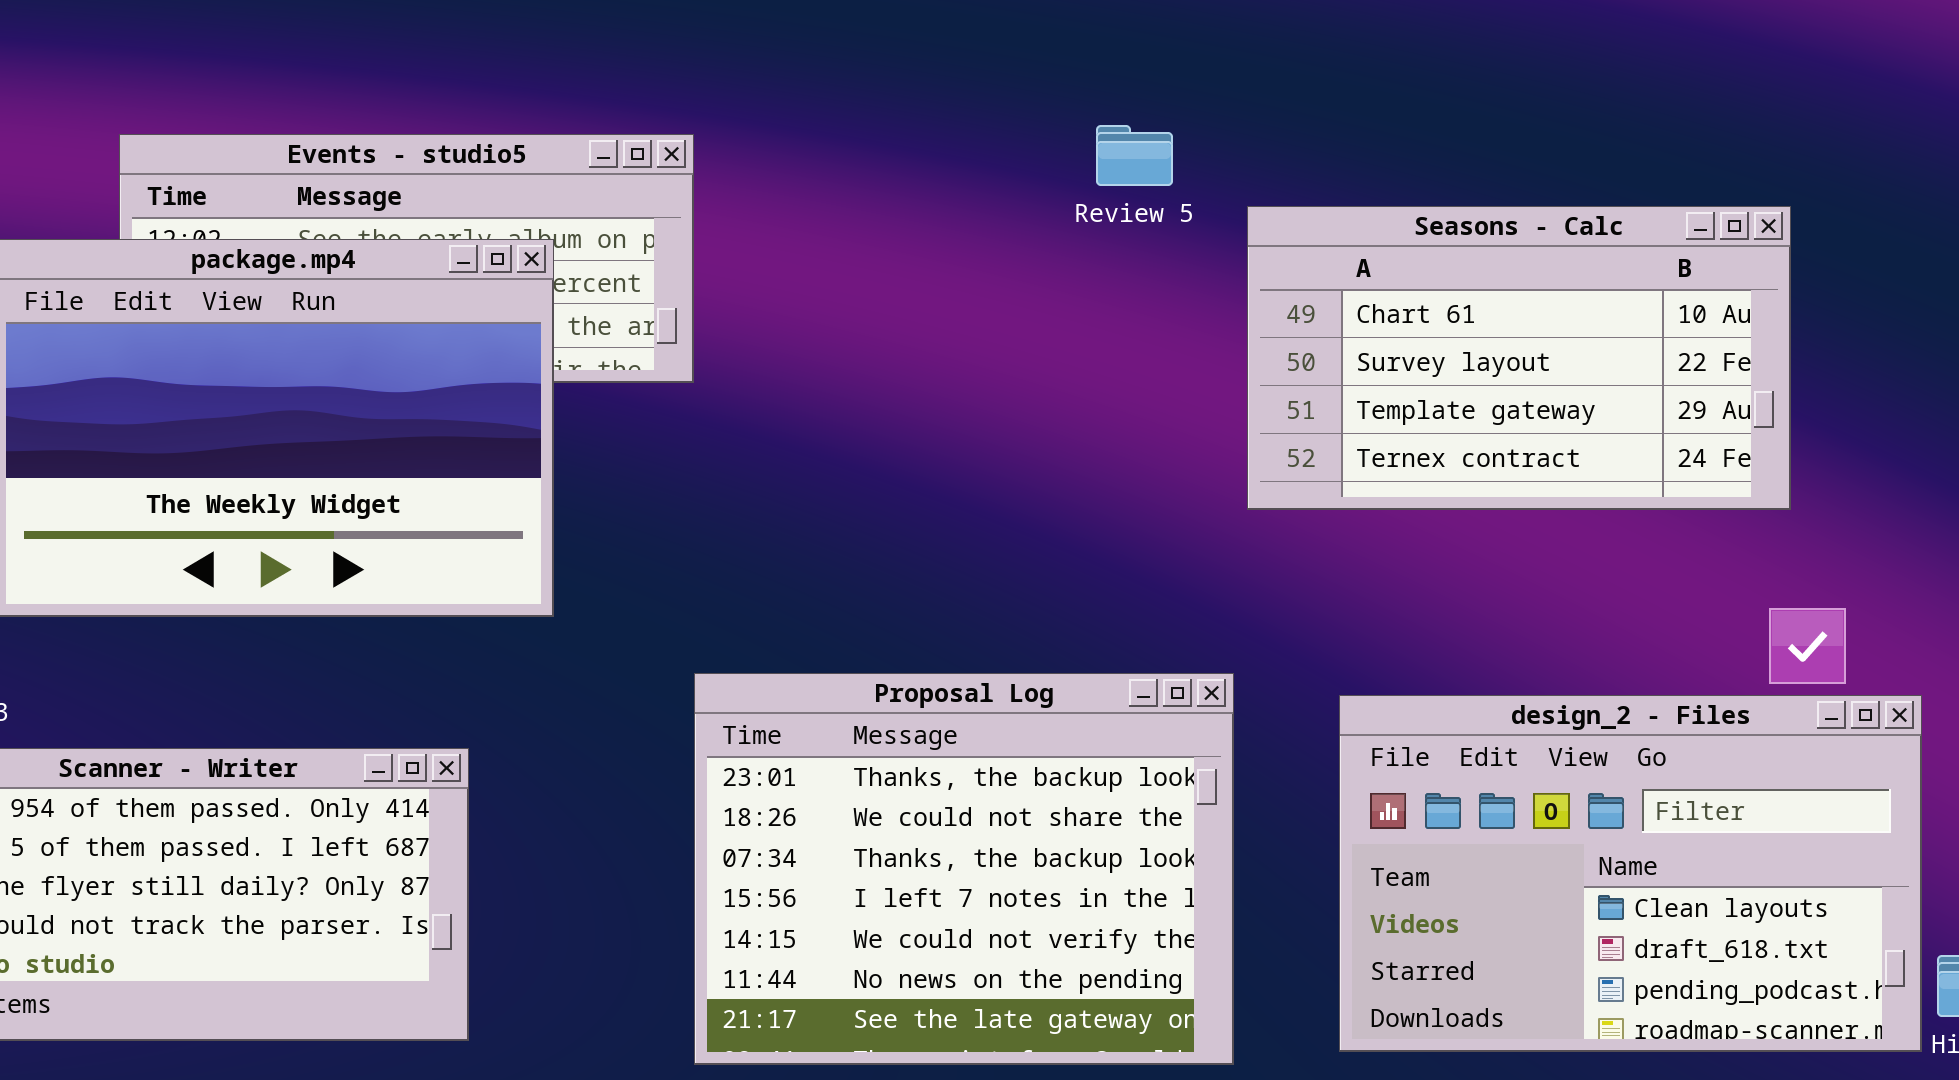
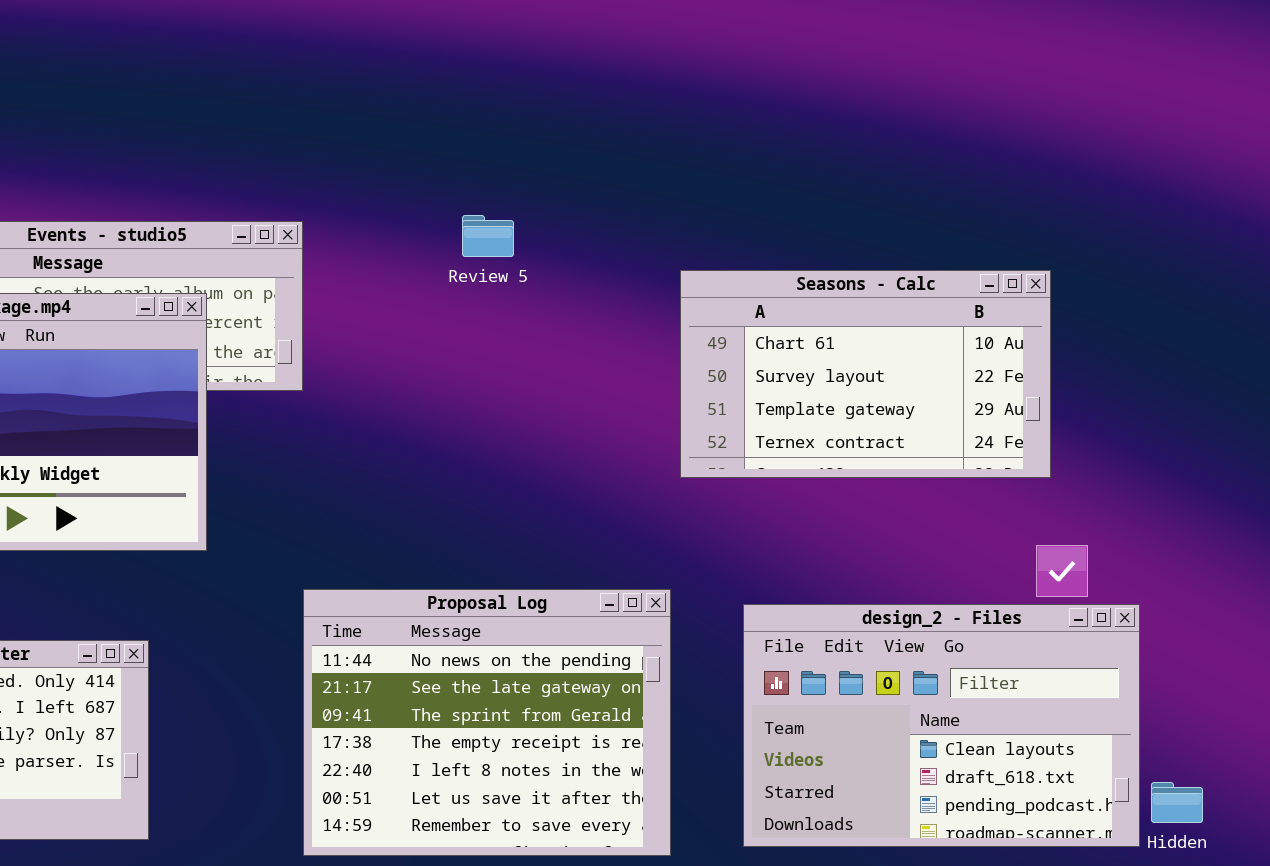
Review 5: [1096,125,1173,186] -> [462,215,514,257], moved
Proposal Log: [694,673,1234,1065] -> [303,589,671,856], scrolled down 5 rows

